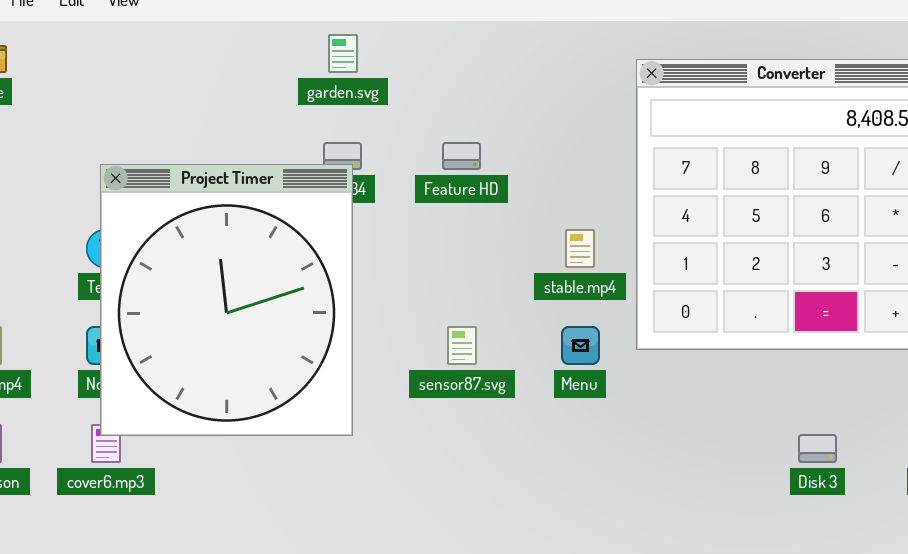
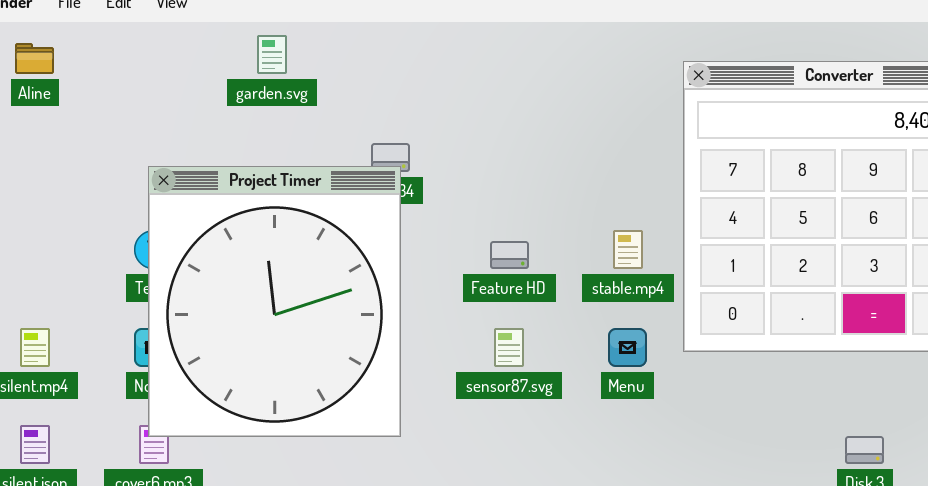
garden.svg: [328,34,358,73] -> [257,35,287,74], moved
Feature HD: [442,142,481,170] -> [490,241,529,269], moved

